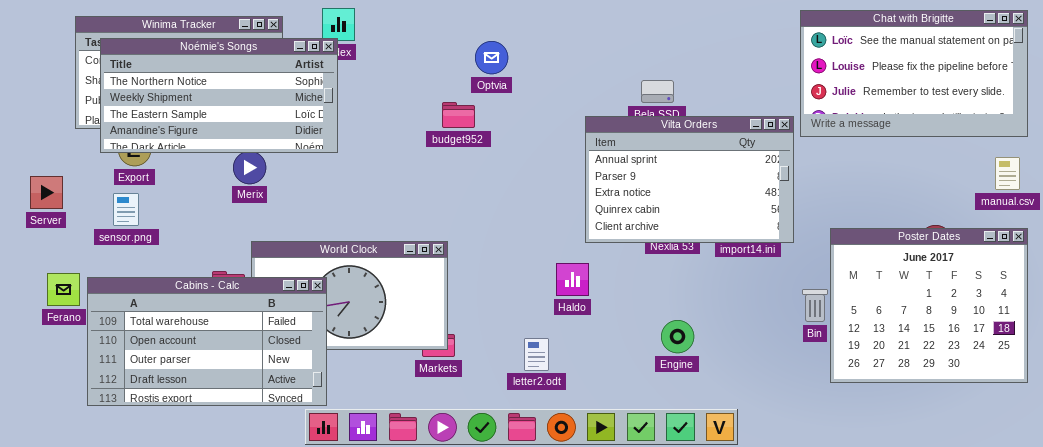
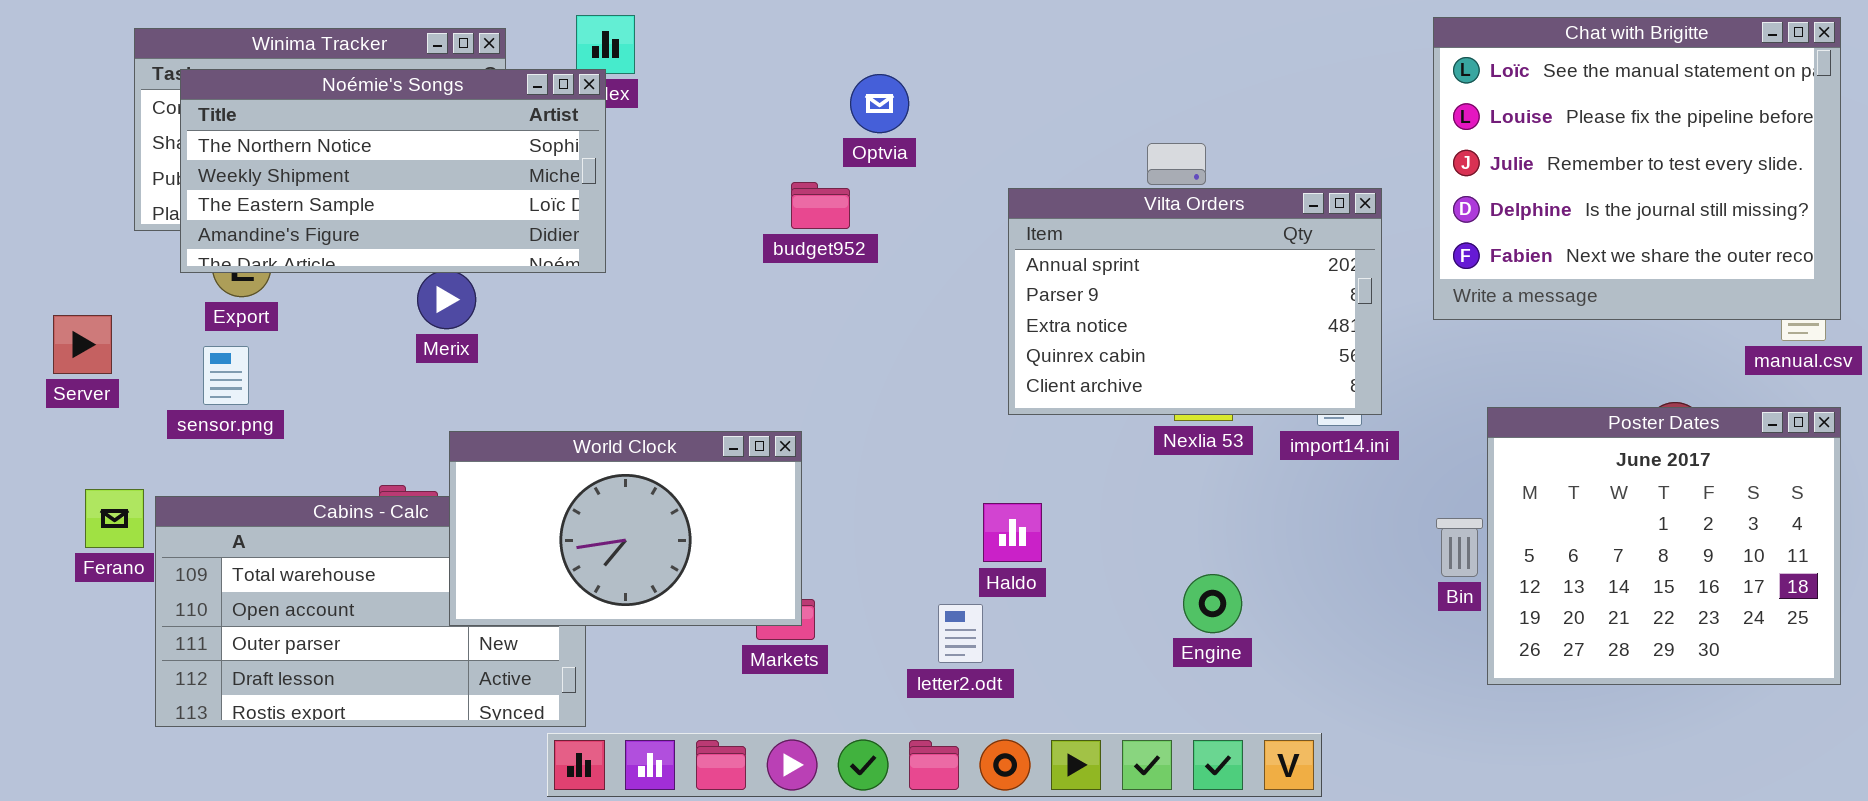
Chat with Brigitte: [800,10,1028,137] -> [1433,17,1841,320], resized
Vilta Orders: [585,116,794,243] -> [1008,188,1382,415], moved
World Clock: [251,241,448,350] -> [449,431,802,626], raised
Haldo: [556,263,589,296] -> [983,503,1042,562], moved

